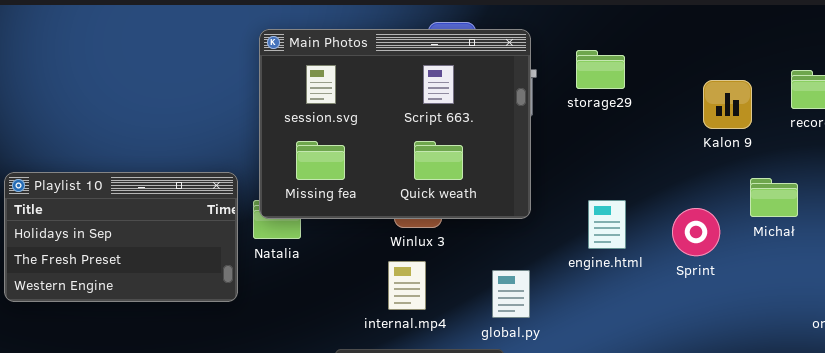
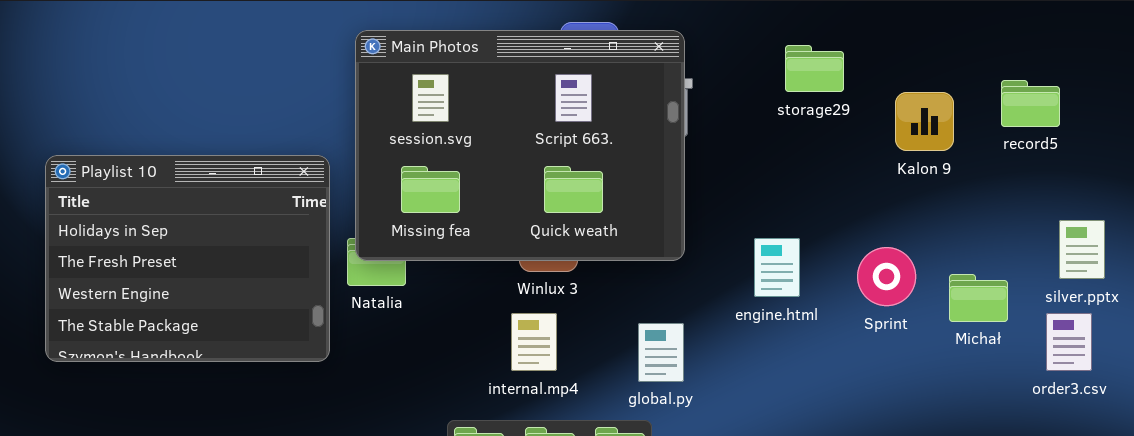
storage29: [576,50,625,89] -> [785,45,844,92], moved
Playlist 10: [4,172,238,302] -> [45,155,330,362], resized
Michał: [750,178,798,217] -> [949,274,1008,322], moved

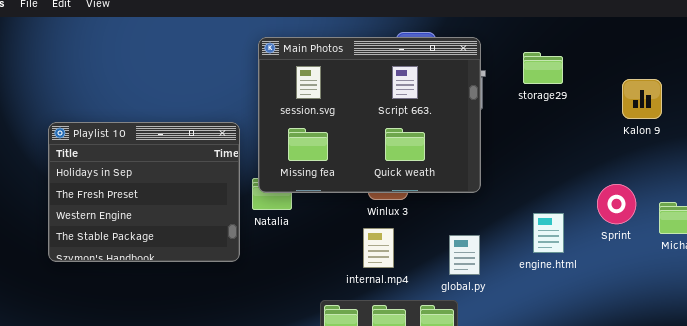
storage29: [785,45,844,92] -> [523,52,563,84], moved
engine.html: [754,238,800,297] -> [533,213,564,253], moved

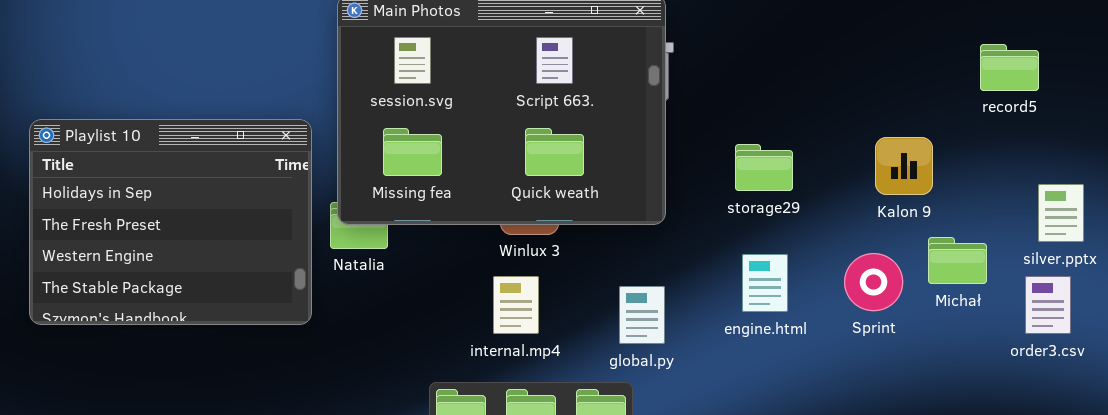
storage29: [523,52,563,84] -> [735,144,793,191], moved
Kalon 9: [622,79,662,119] -> [875,137,933,195], moved
Sprint: [597,184,636,224] -> [844,253,903,311], moved

